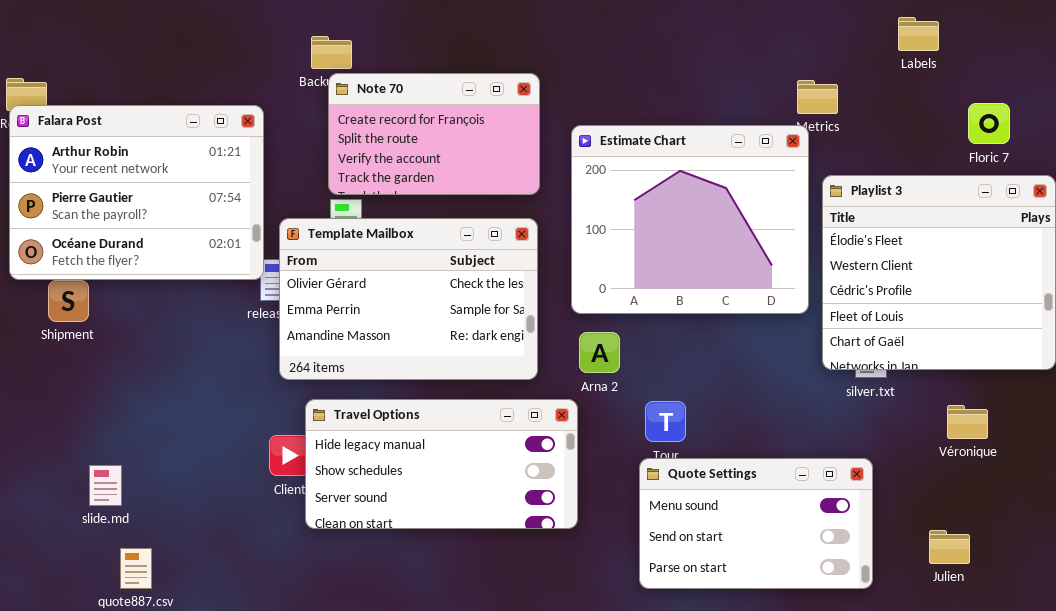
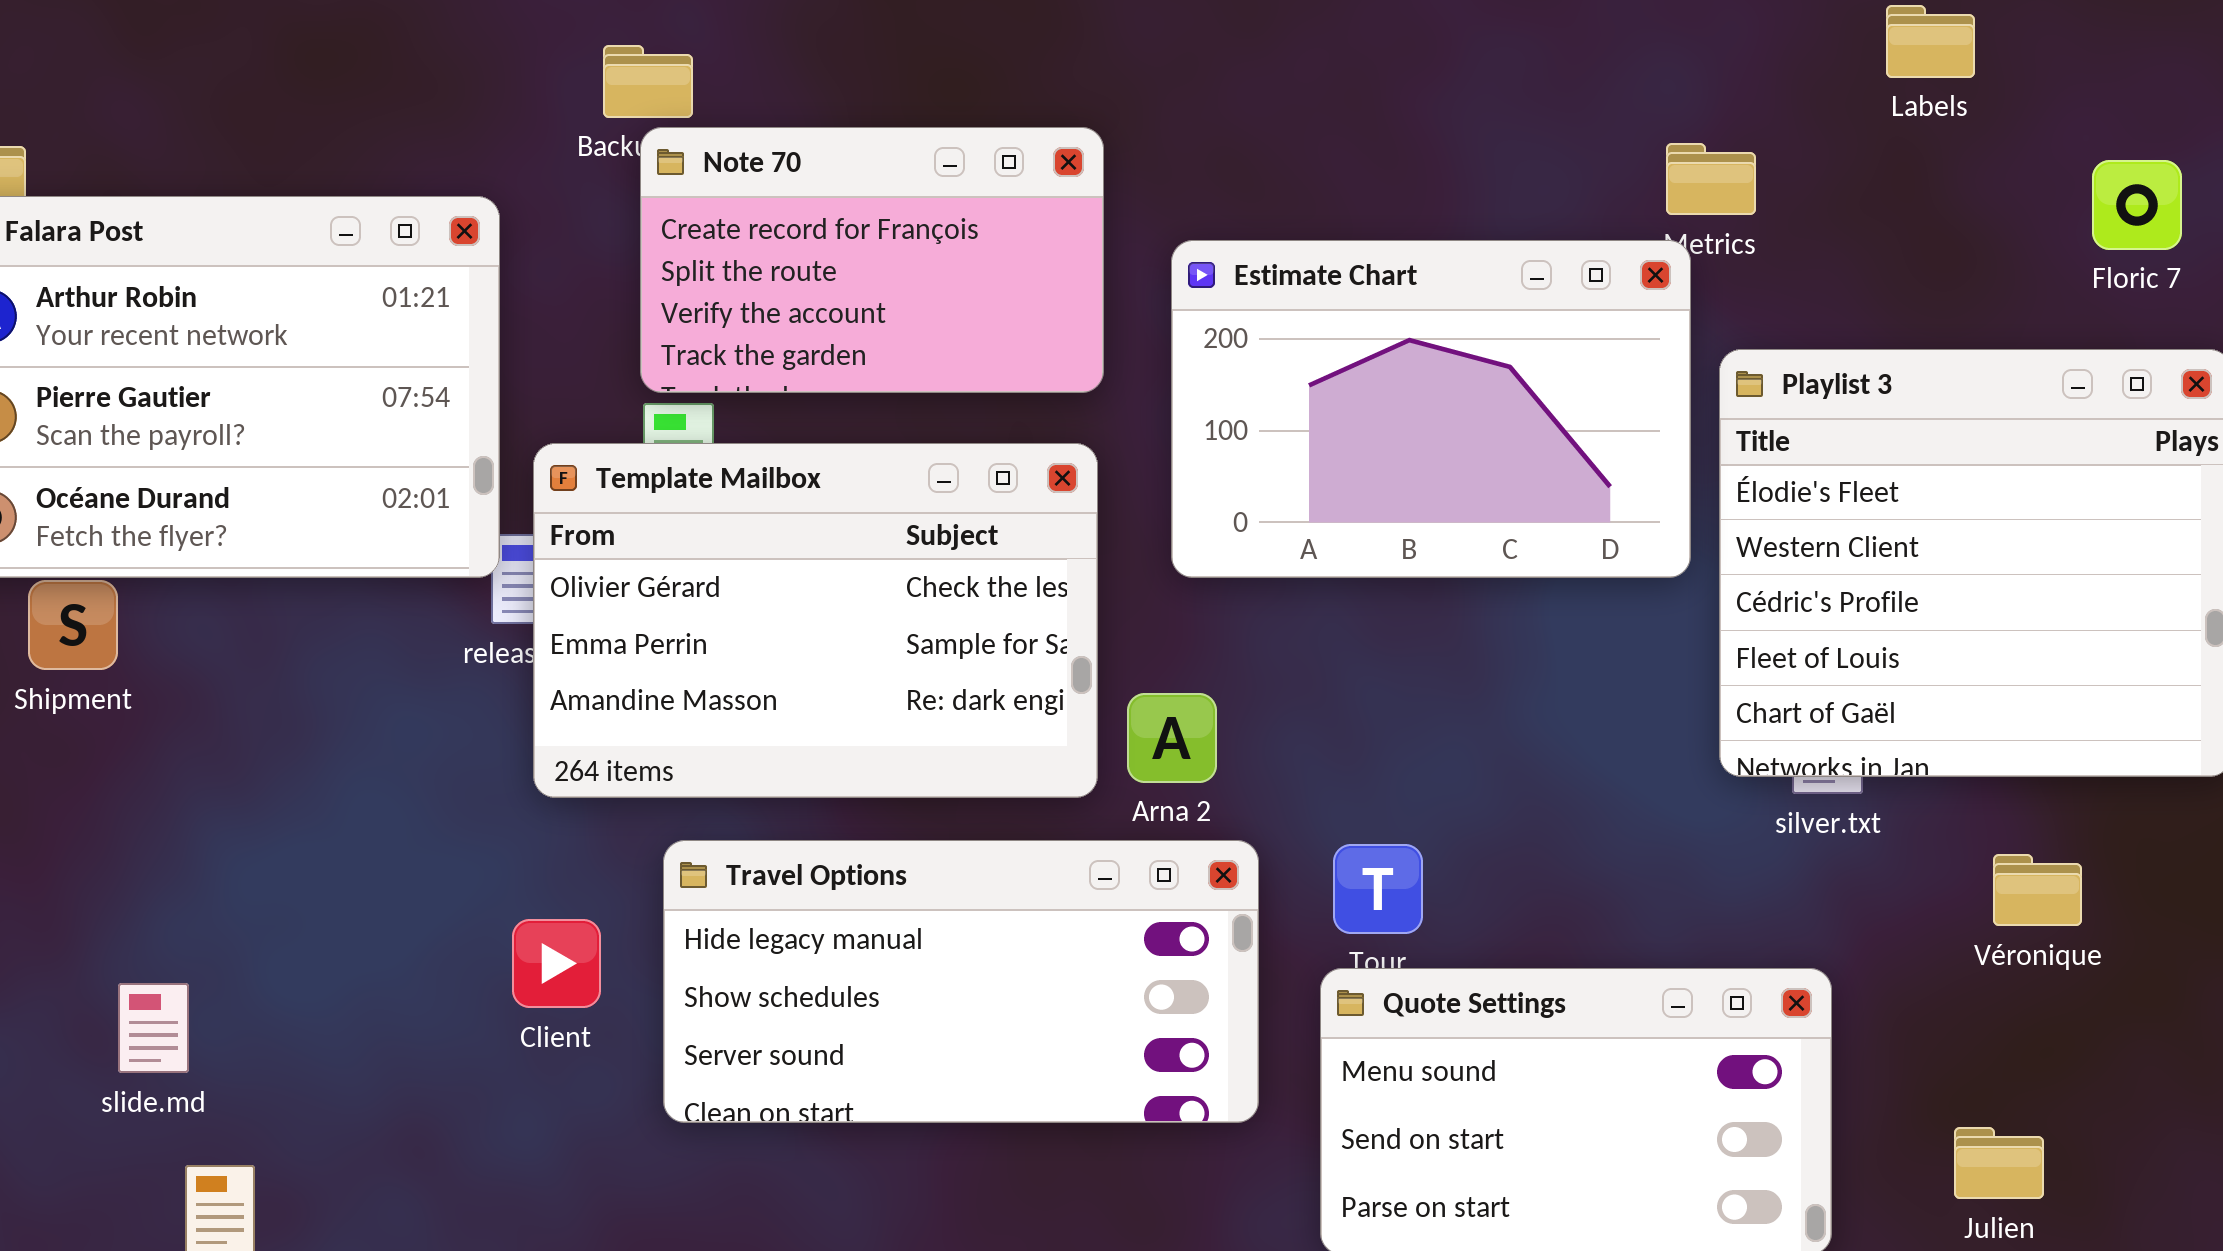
Floric 7: [968,103,1010,144] -> [2092,160,2182,250], moved
Estimate Chart: [571,125,809,314] -> [1171,240,1691,578], resized
Arna 2: [579,332,620,373] -> [1127,693,1217,783], moved
Travel Options: [305,399,578,529] -> [663,840,1259,1123], moved

